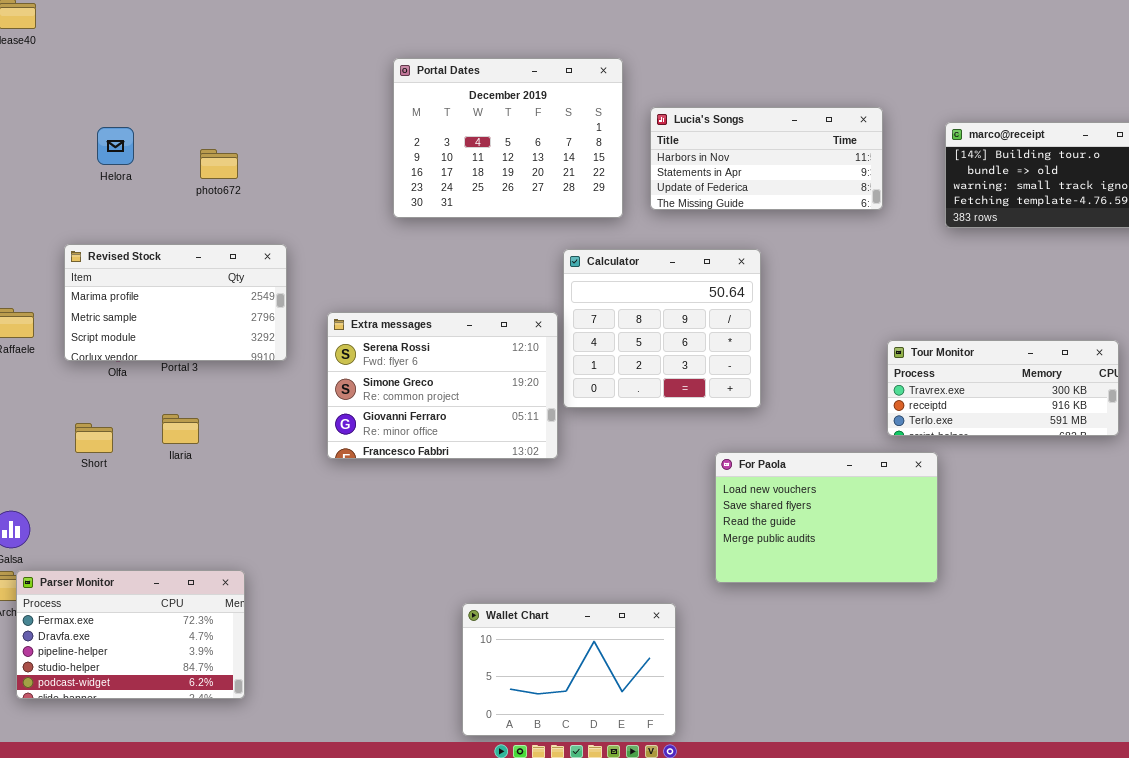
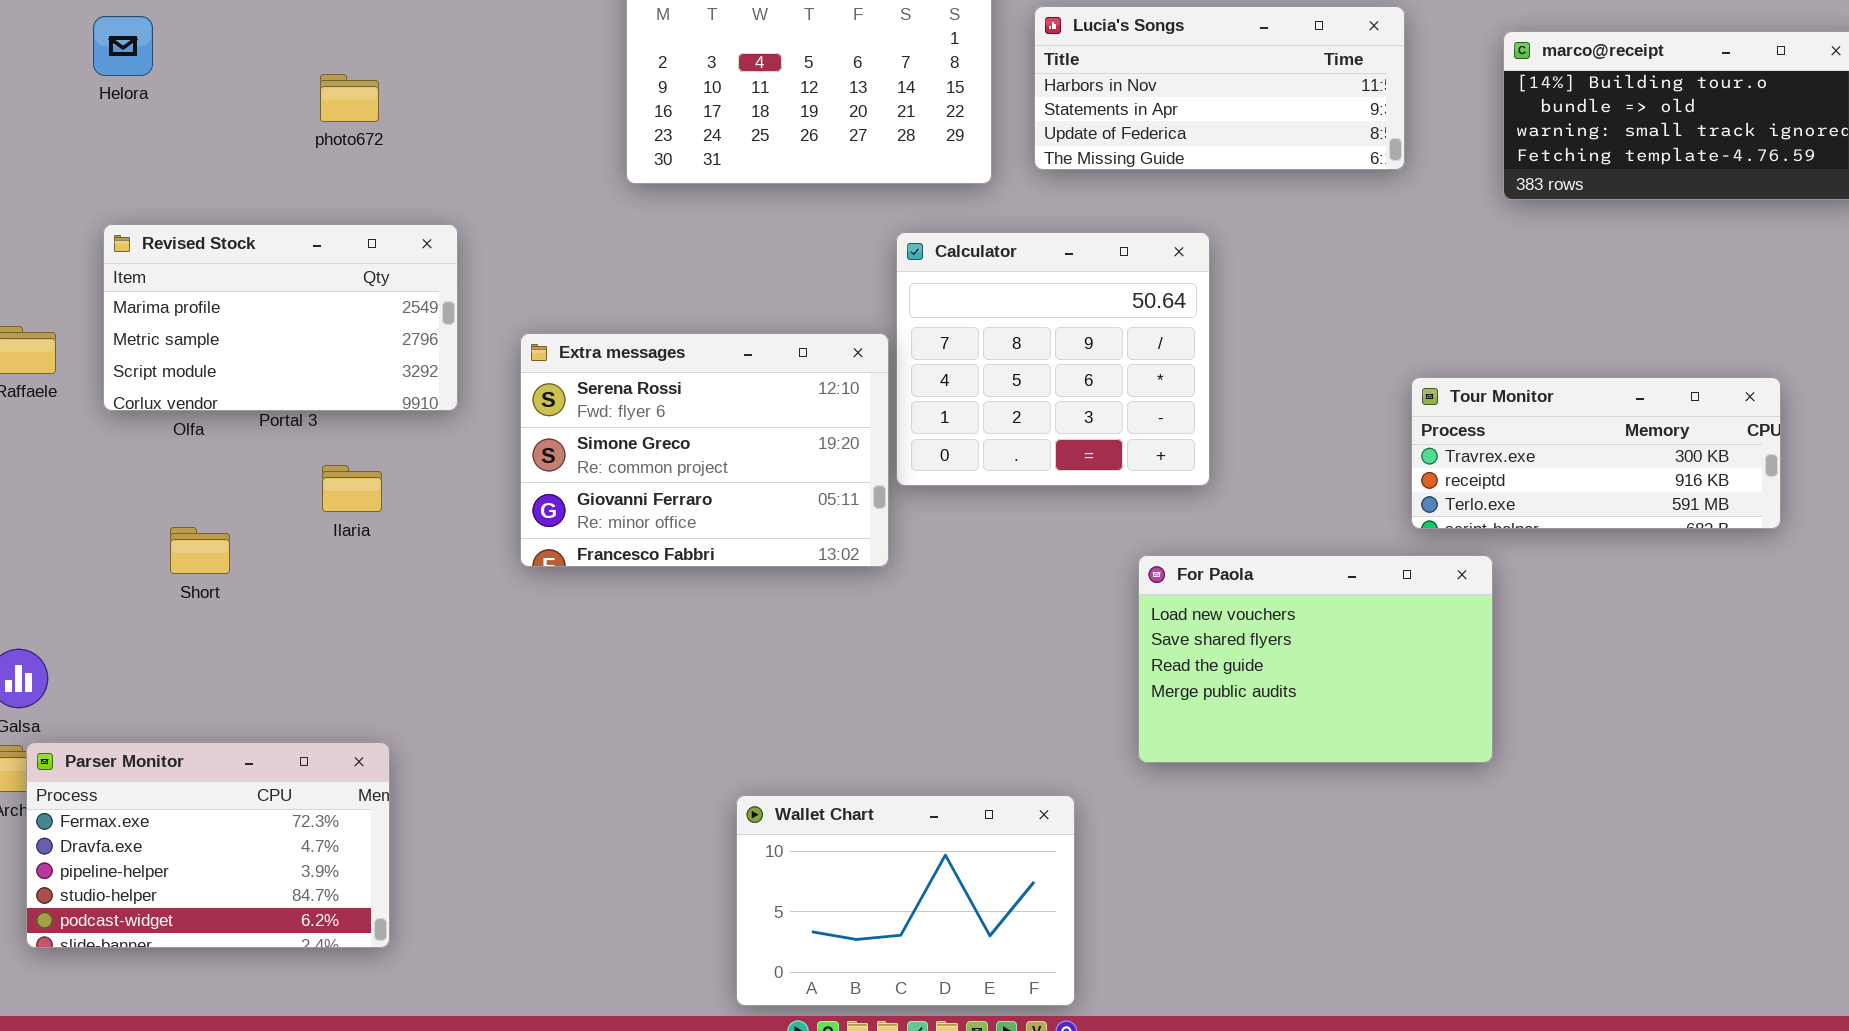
Helora: [97,127,134,165] -> [93,16,153,76], moved
Ilaria: [162,414,199,444] -> [322,465,382,512], moved
Short: [75,423,113,453] -> [170,527,230,574], moved

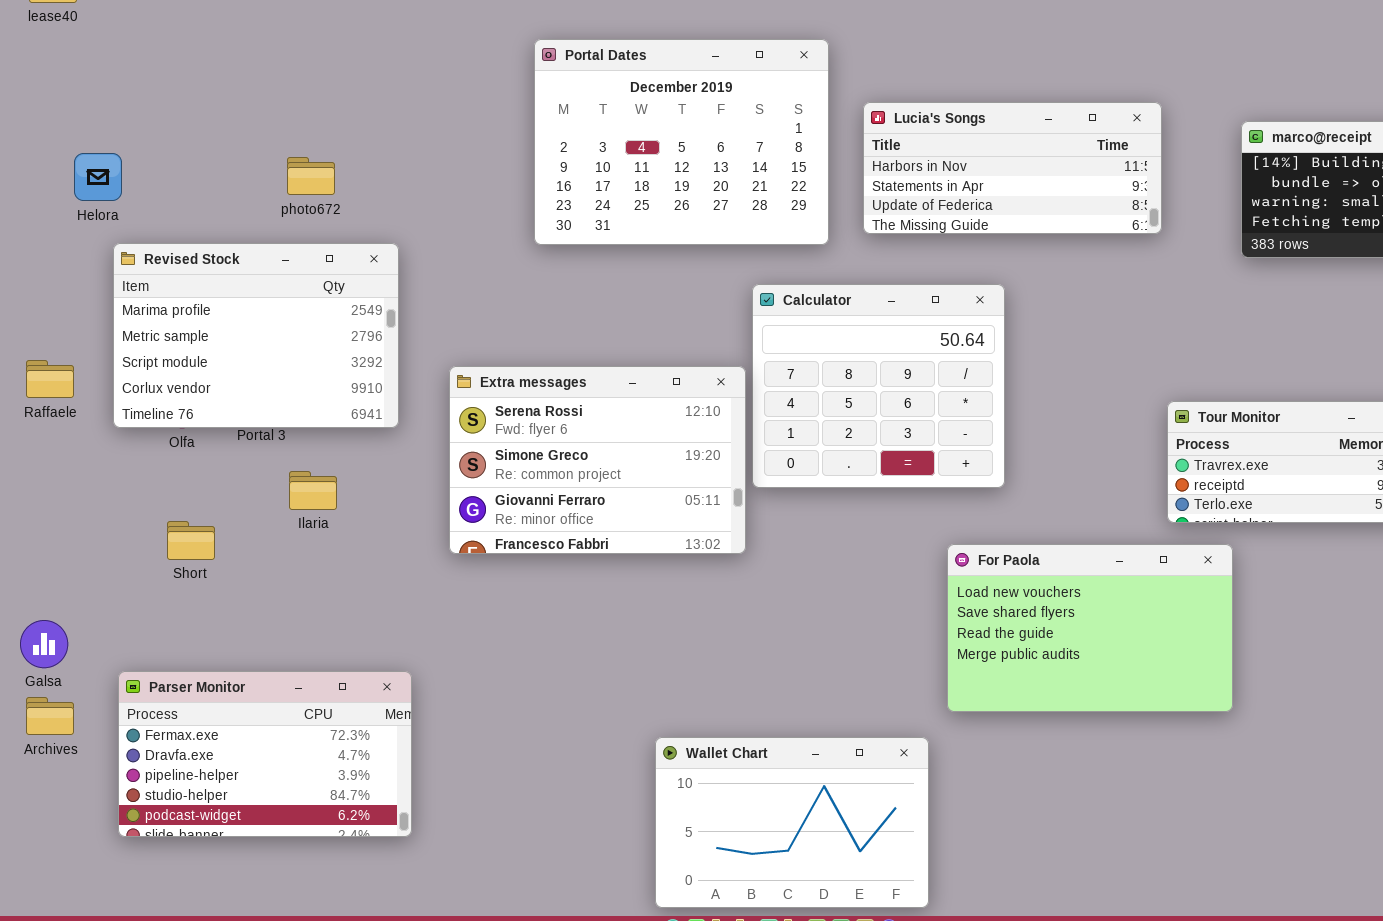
Helora: [93,16,153,76] -> [74,153,122,201], moved
Revised Stock: [103,224,458,411] -> [113,243,399,428], resized
Parser Monitor: [26,742,390,948] -> [118,671,412,837], moved
Wallet Chart: [736,795,1075,1006] -> [655,737,929,908], moved

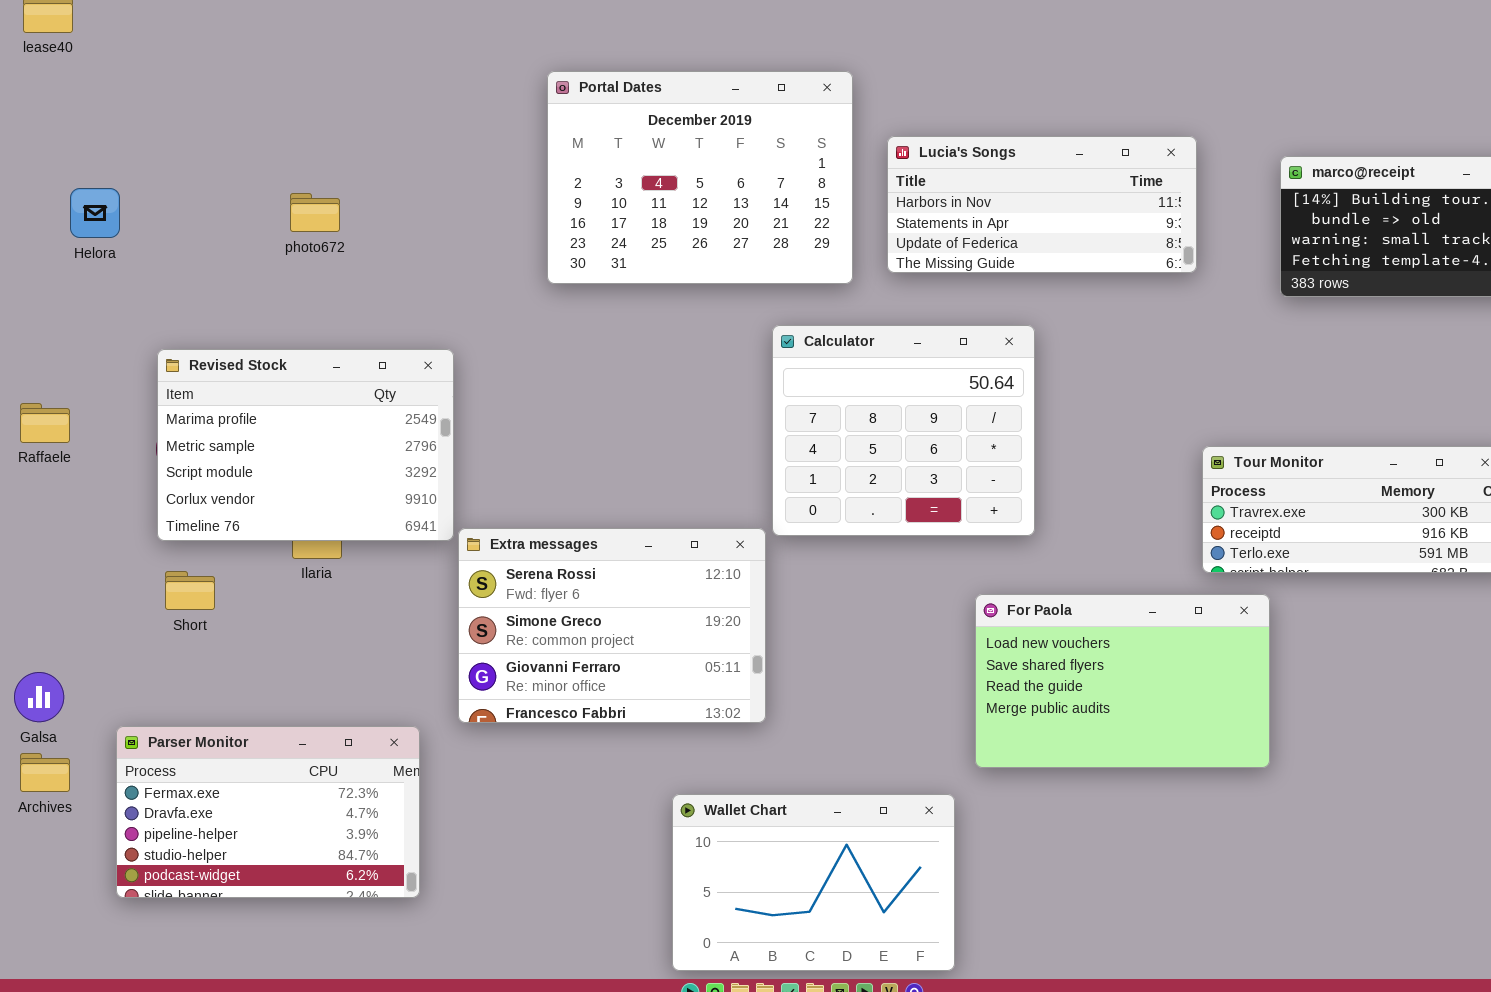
Revised Stock: [113,243,399,428] -> [157,349,454,541], moved
Extra messages: [449,366,746,554] -> [458,528,766,723], moved

